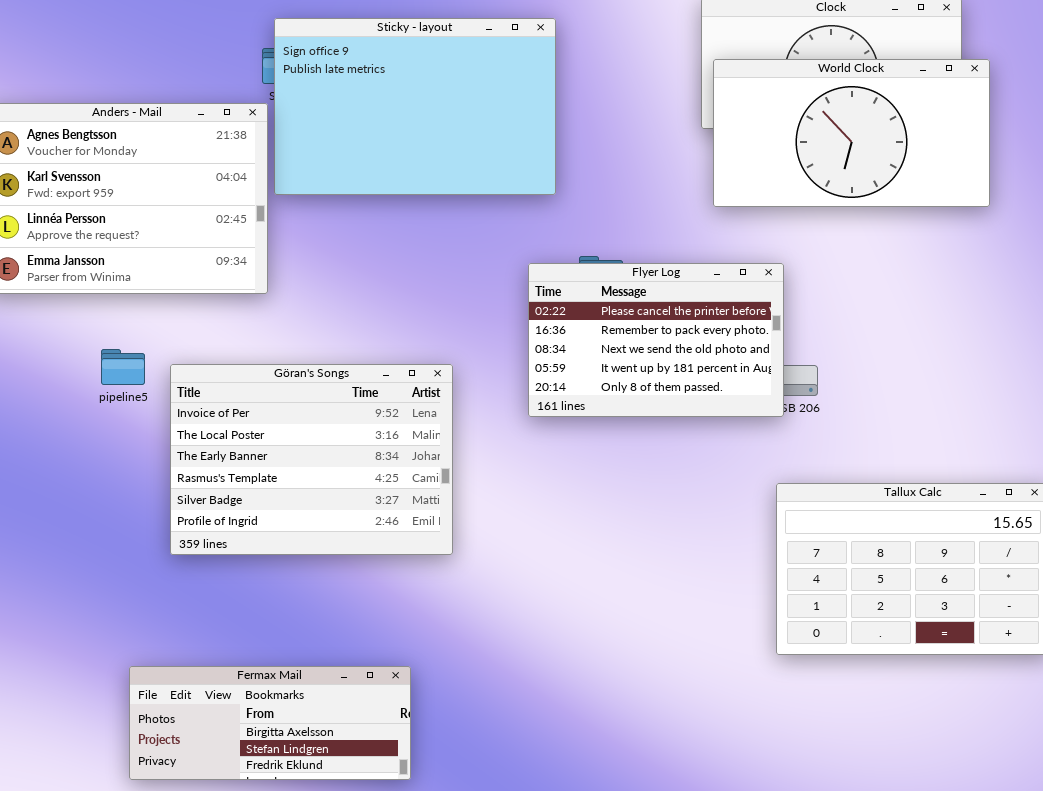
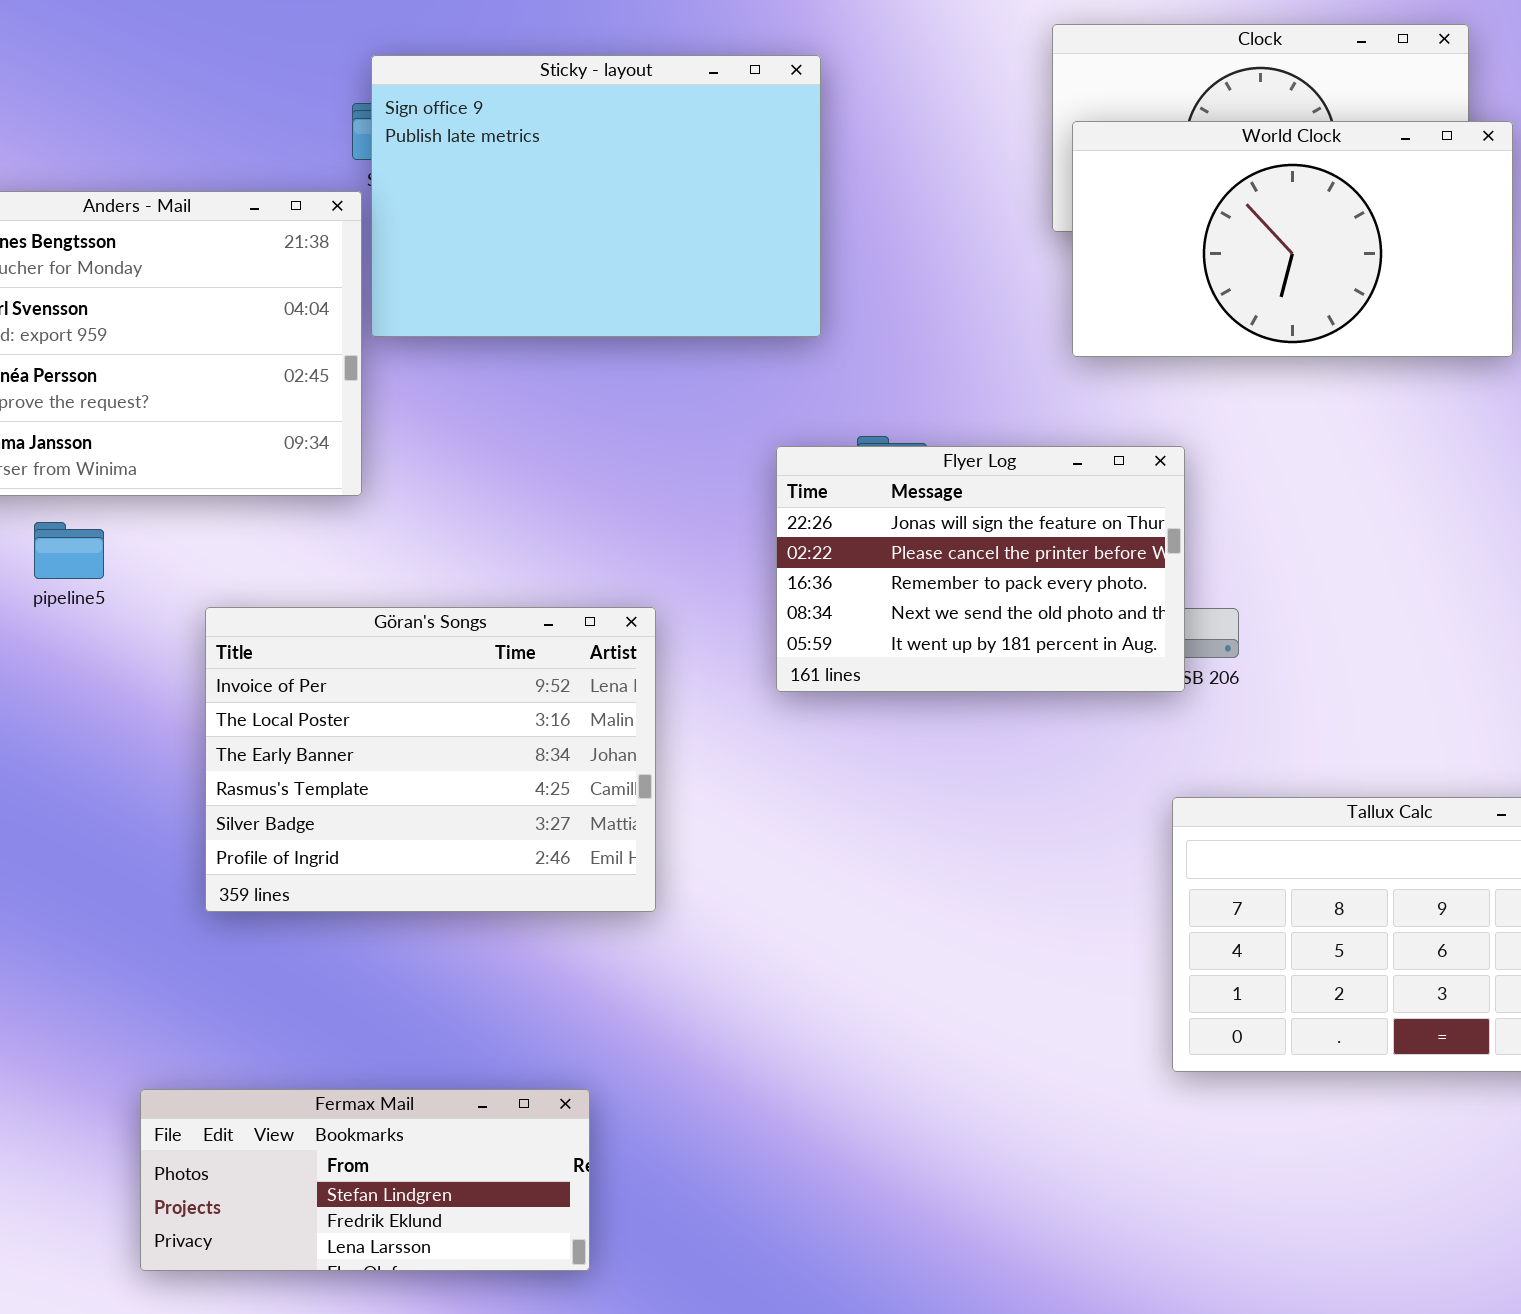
Flyer Log: [528,263,784,417] -> [776,446,1185,692], scrolled up 1 row
pipeline5: [101,349,145,385] -> [34,522,104,579], moved
Fermax Mail: [129,666,411,780] -> [140,1089,590,1271], scrolled down 1 row

